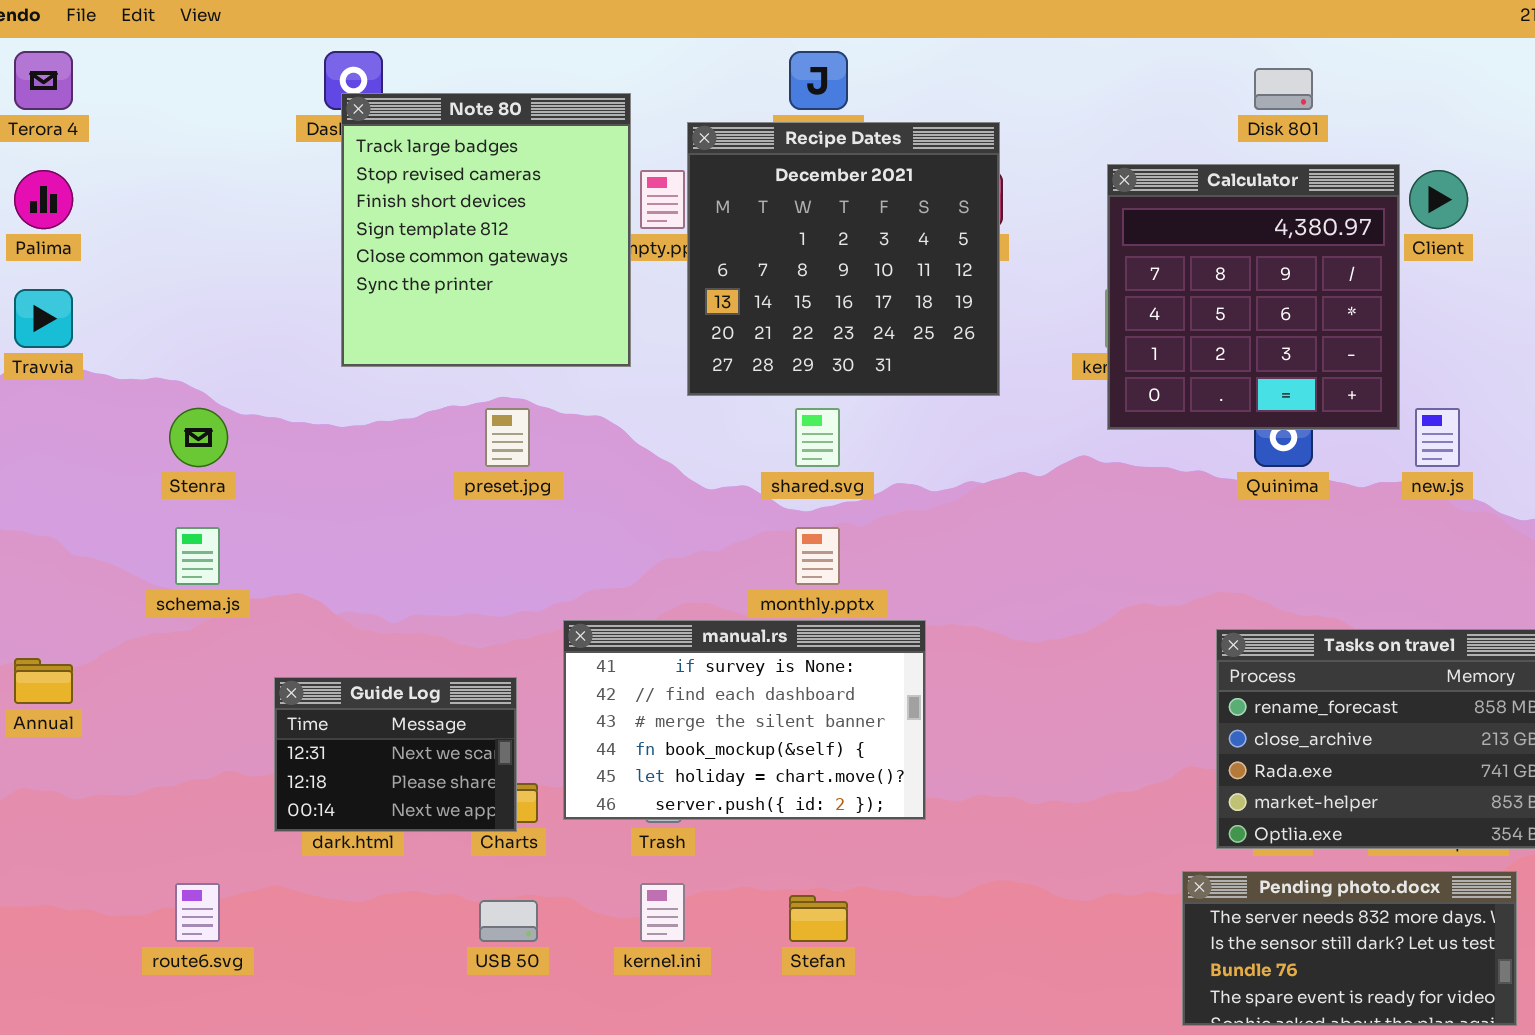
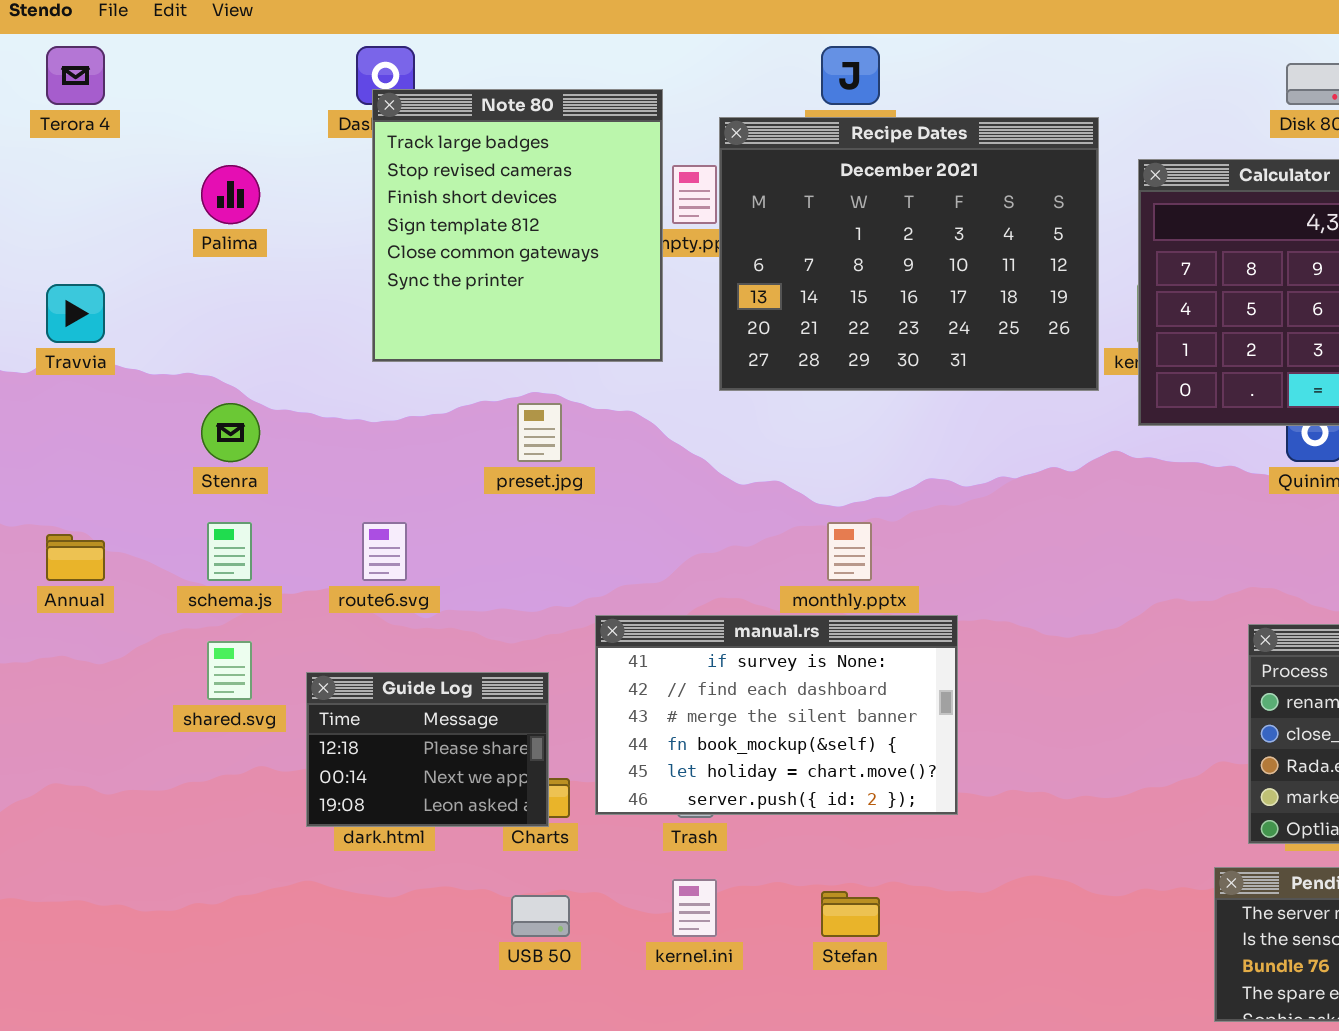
Recipe Dates: [687,122,1000,396] -> [719,117,1099,391], resized
Palima: [14,170,73,229] -> [201,165,260,224], moved
shared.svg: [795,408,840,467] -> [207,641,252,700], moved
Annual: [14,658,73,704] -> [46,534,105,581], moved
Guide Log: [274,677,517,832] -> [306,672,549,827], scrolled down 1 row
route6.svg: [175,883,220,942] -> [362,522,407,581], moved

